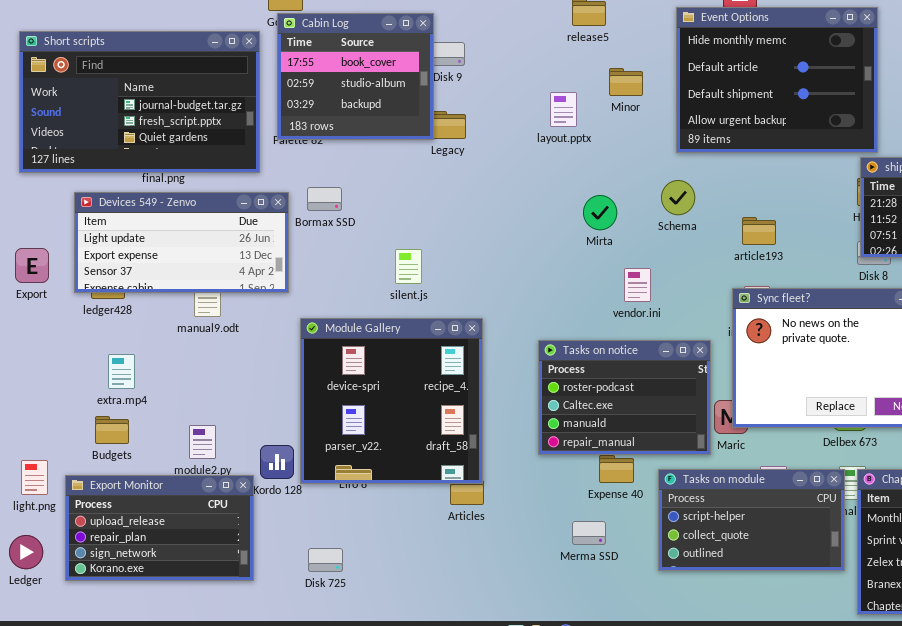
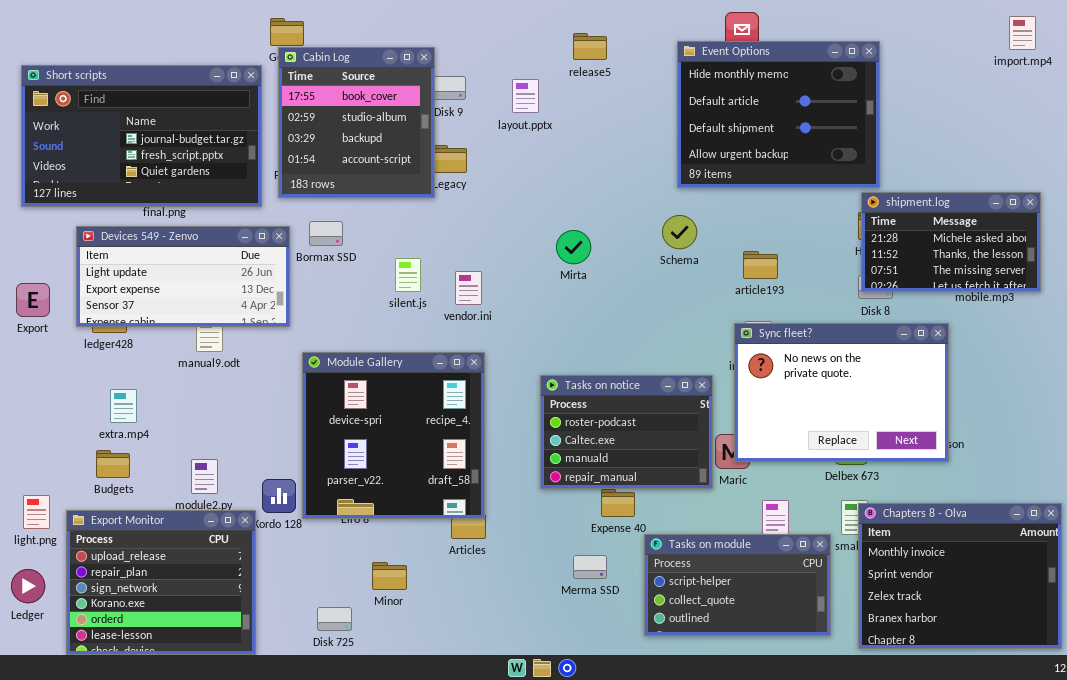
Cabin Log: [277,13,434,140] -> [278,47,435,198], resized
Minor: [609,68,643,96] -> [372,562,407,590], moved
layout.pptx: [550,92,577,127] -> [512,79,539,113], moved
Mirta: [583,195,617,230] -> [556,230,591,264], moved
silent.js: [395,249,422,284] -> [395,258,421,292], moved
vendor.ini: [624,268,651,302] -> [455,271,482,305], moved
Tasks on module: [658,469,845,571] -> [644,534,831,636], moved
Export Monitor: [65,475,254,581] -> [66,510,256,655], resized
Disk 725: [308,548,343,572] -> [317,607,352,631], moved

